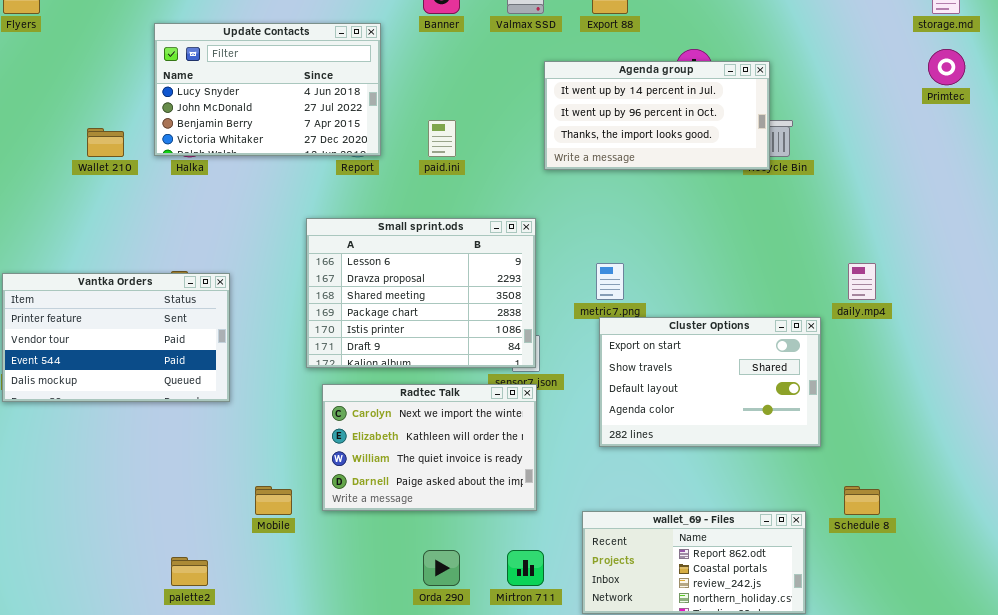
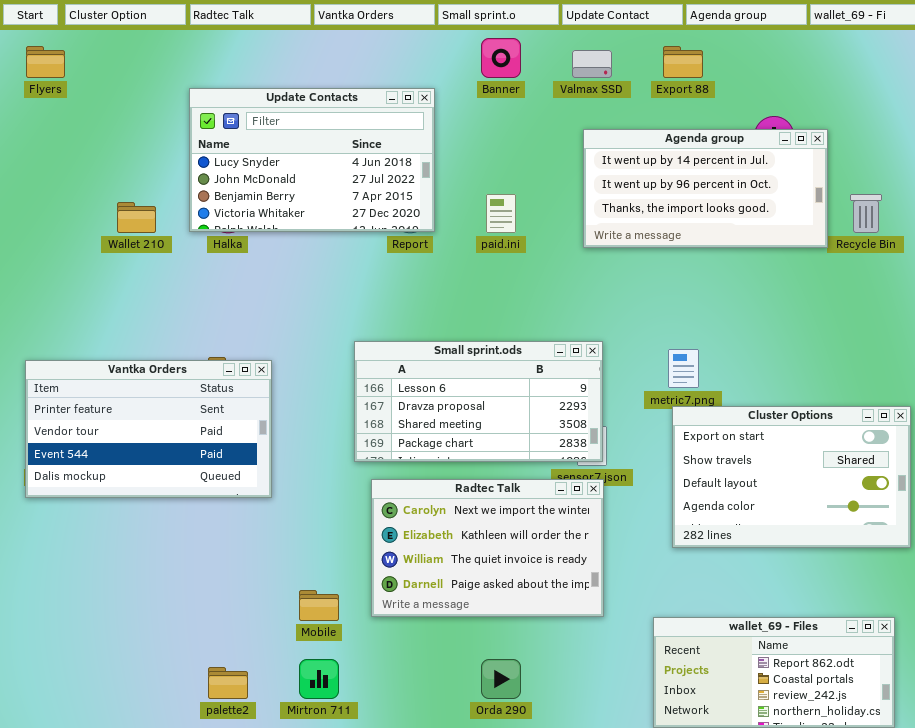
Agenda group: [544,61,770,170] -> [583,129,828,248], moved
Small sprint.ods: [306,218,536,368] -> [354,341,603,462], resized
Mirtron 711: [507,550,544,586] -> [299,659,339,699], moved

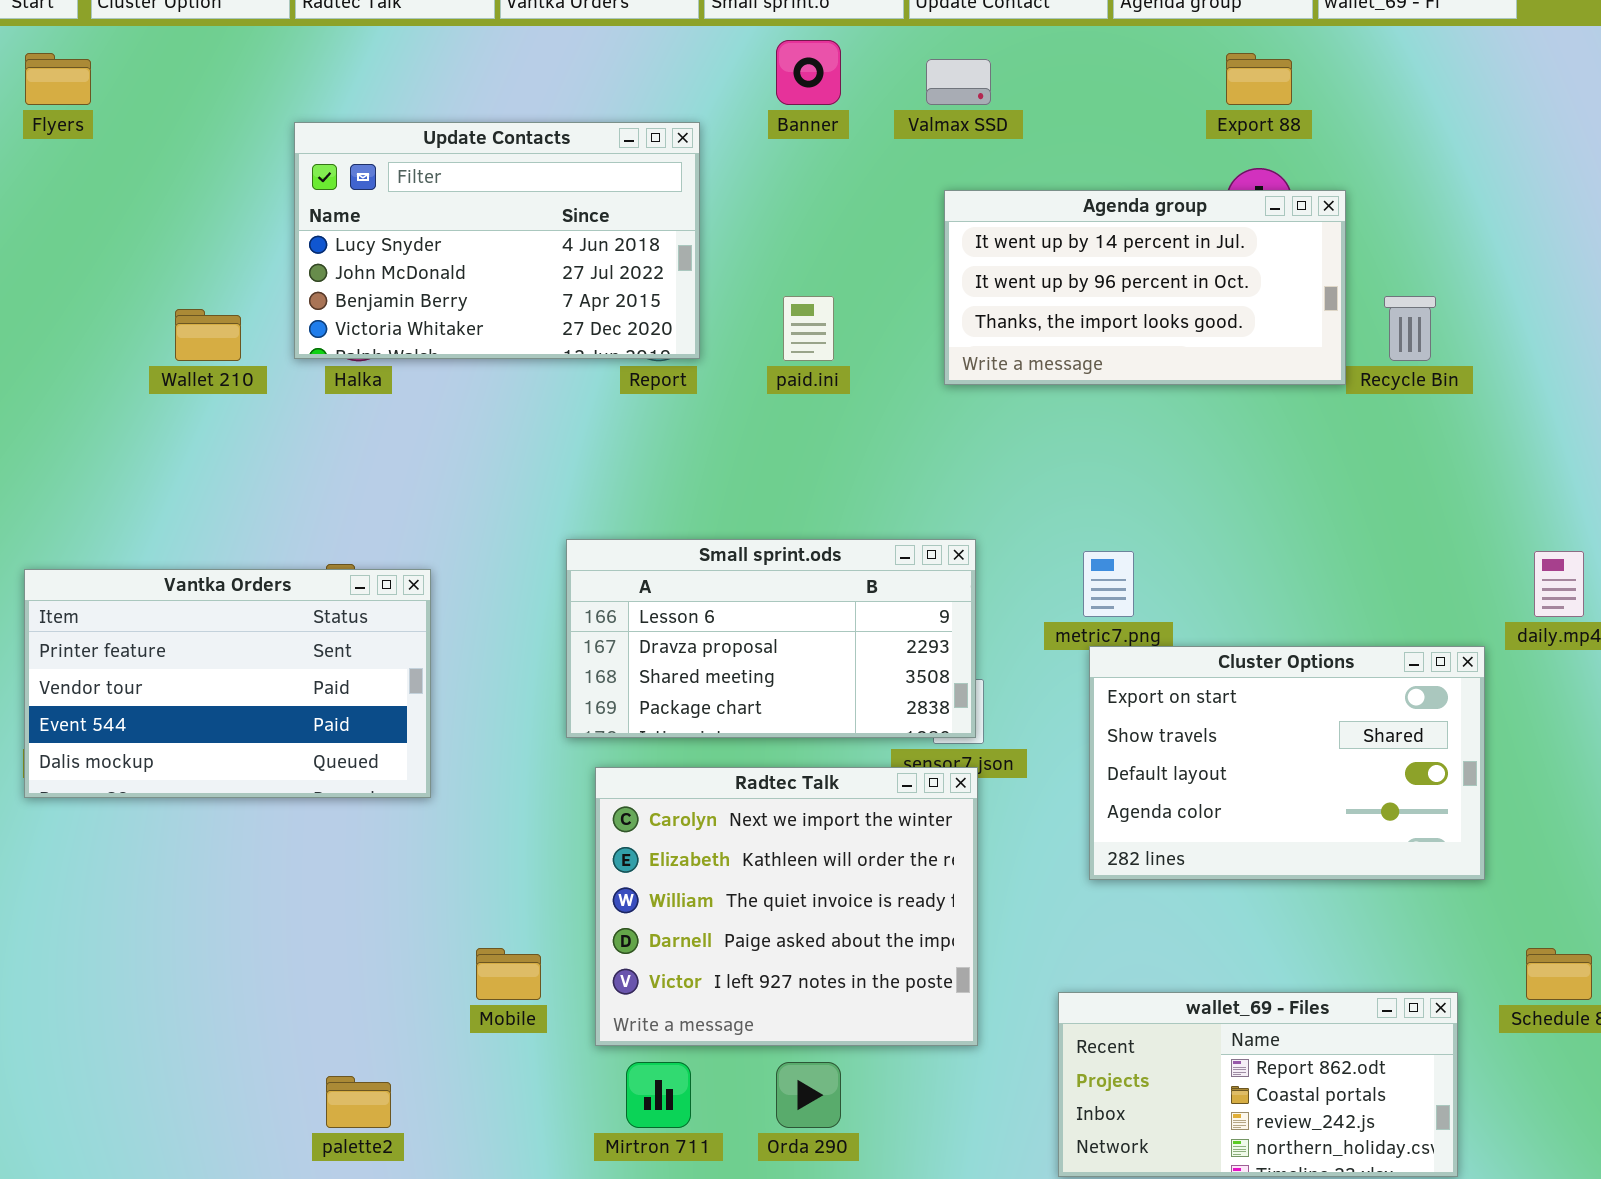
Export 88: [663,46,703,78] -> [1226,53,1292,105], moved
Radtec Talk: [371,479,604,617] -> [595,767,978,1046], resized
Mirtron 711: [299,659,339,699] -> [626,1062,691,1128], moved

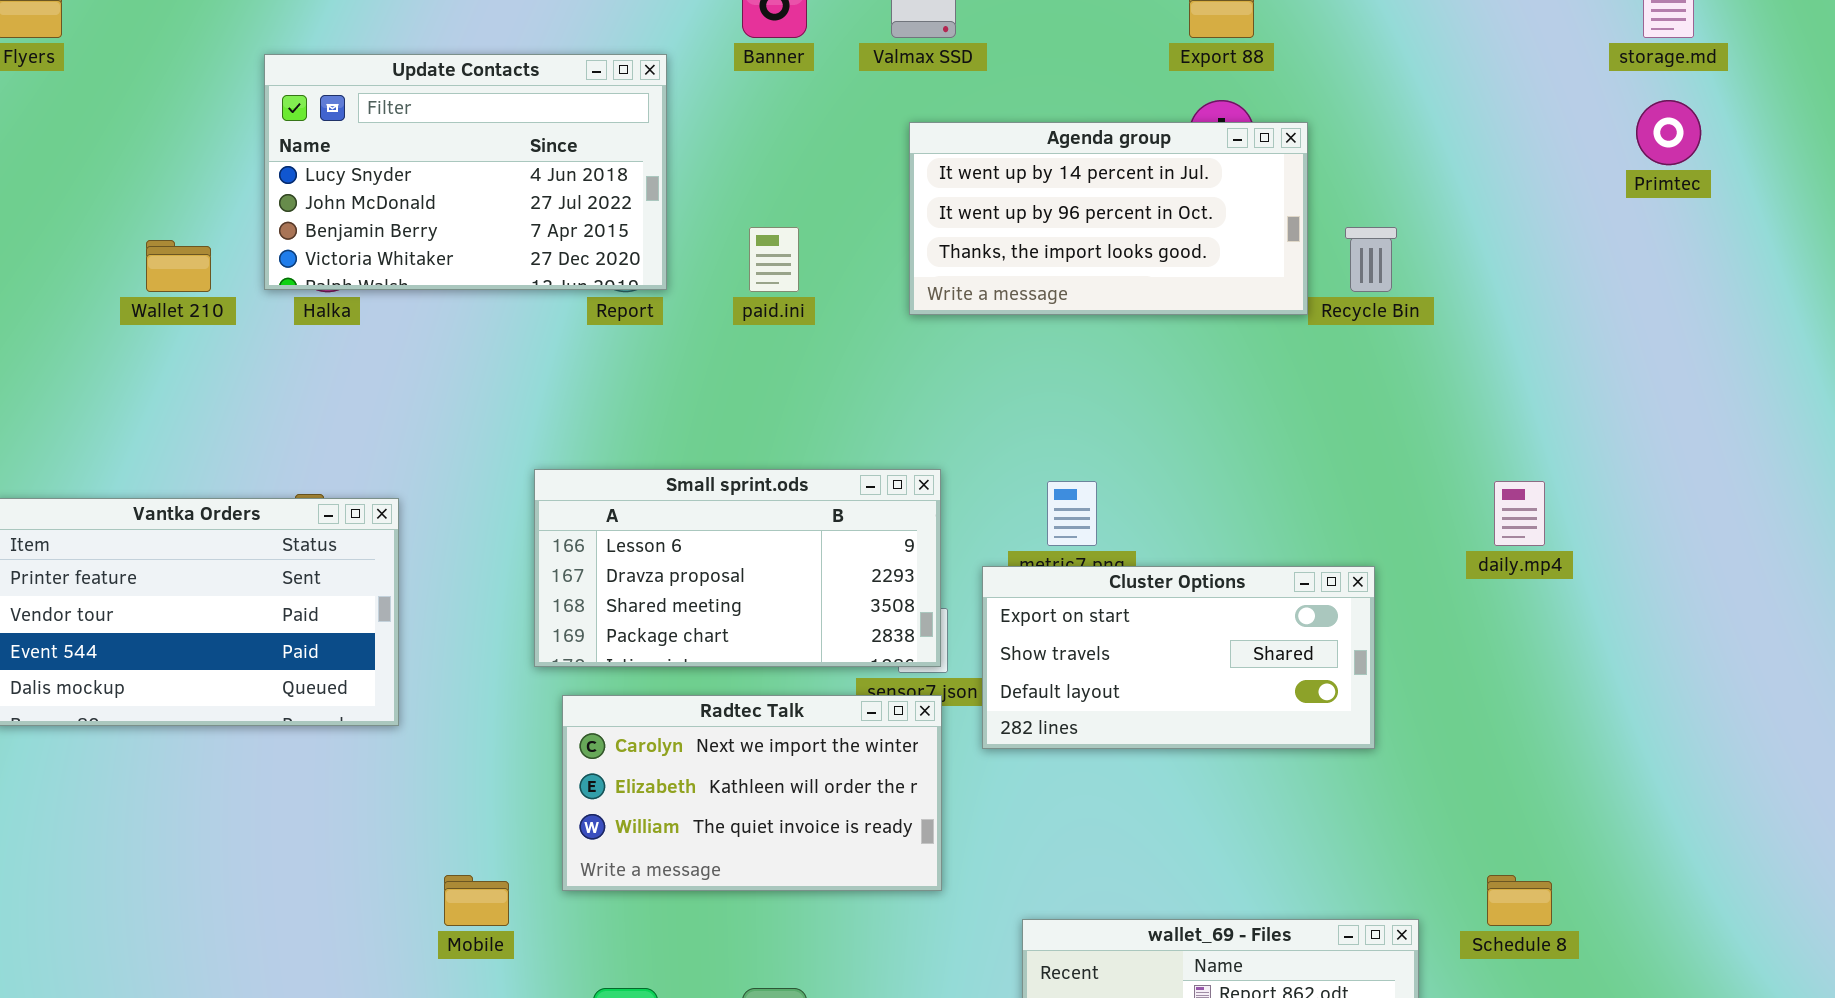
Cluster Options: [1089,646,1485,880] -> [982,566,1375,749], moved, resized
Radtec Talk: [595,767,978,1046] -> [562,695,942,891], resized

